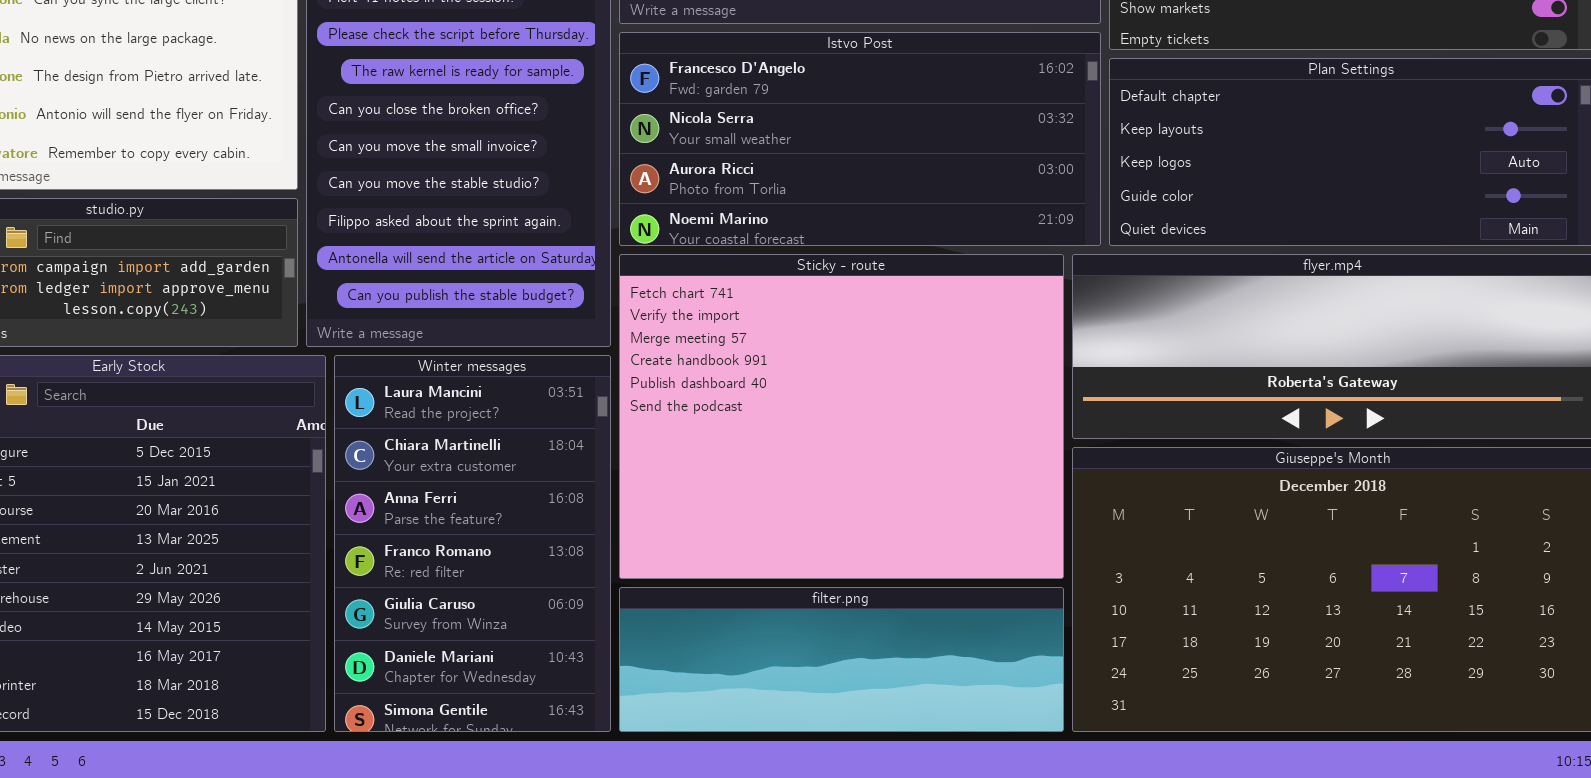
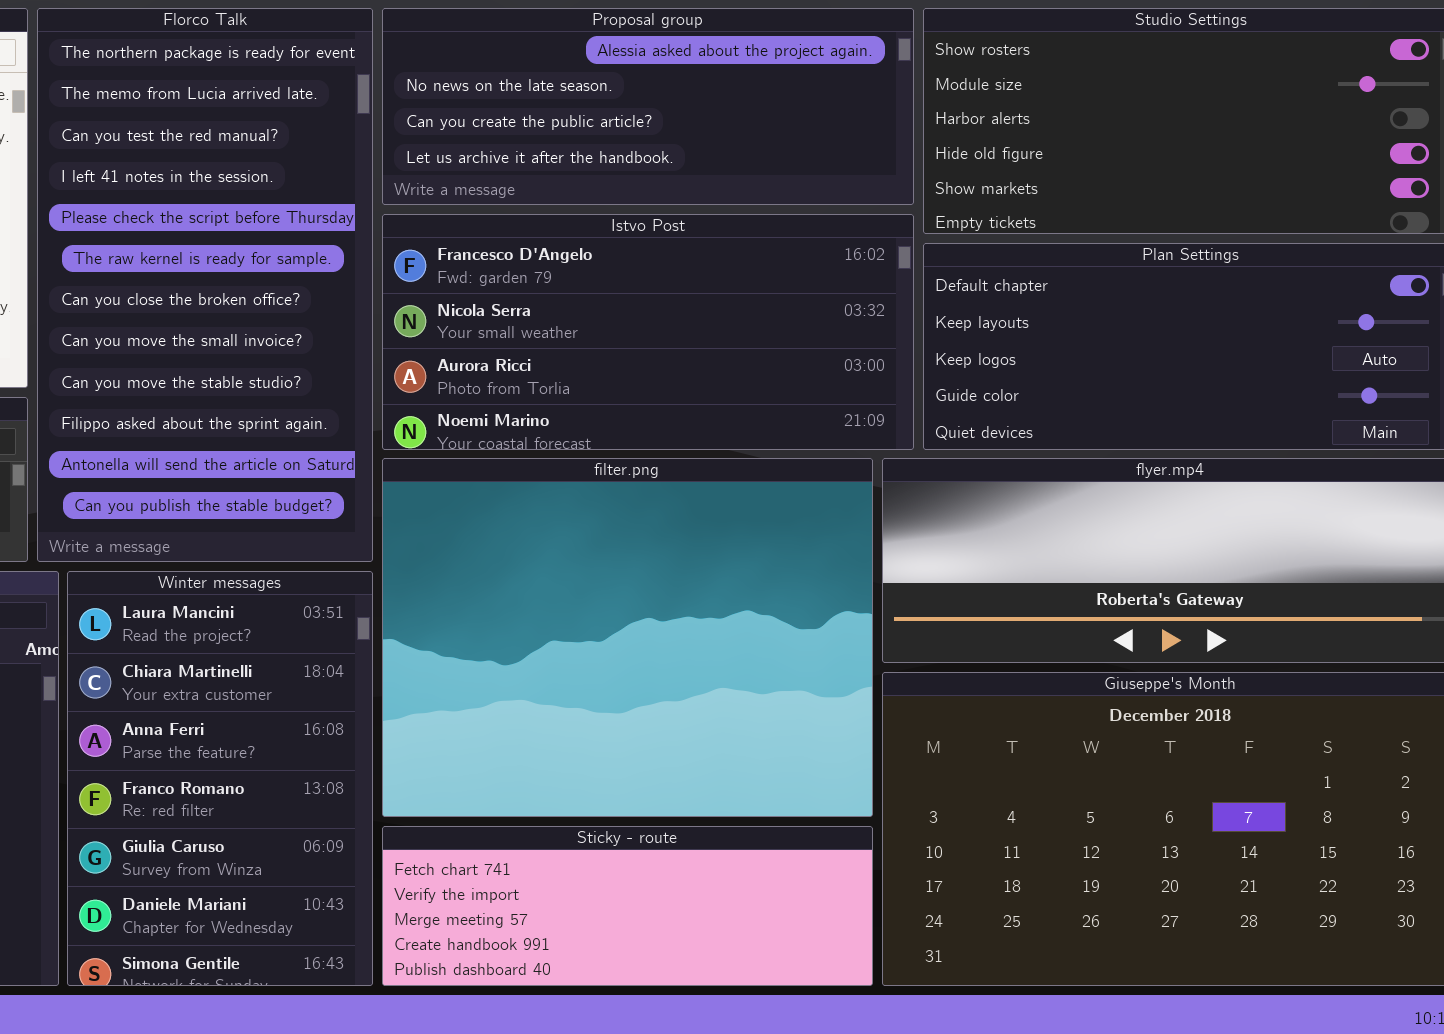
Sticky - route: [619,254,1064,579] -> [382,826,873,986], moved, resized
filter.png: [619,587,1064,732] -> [382,458,873,817], moved, resized

